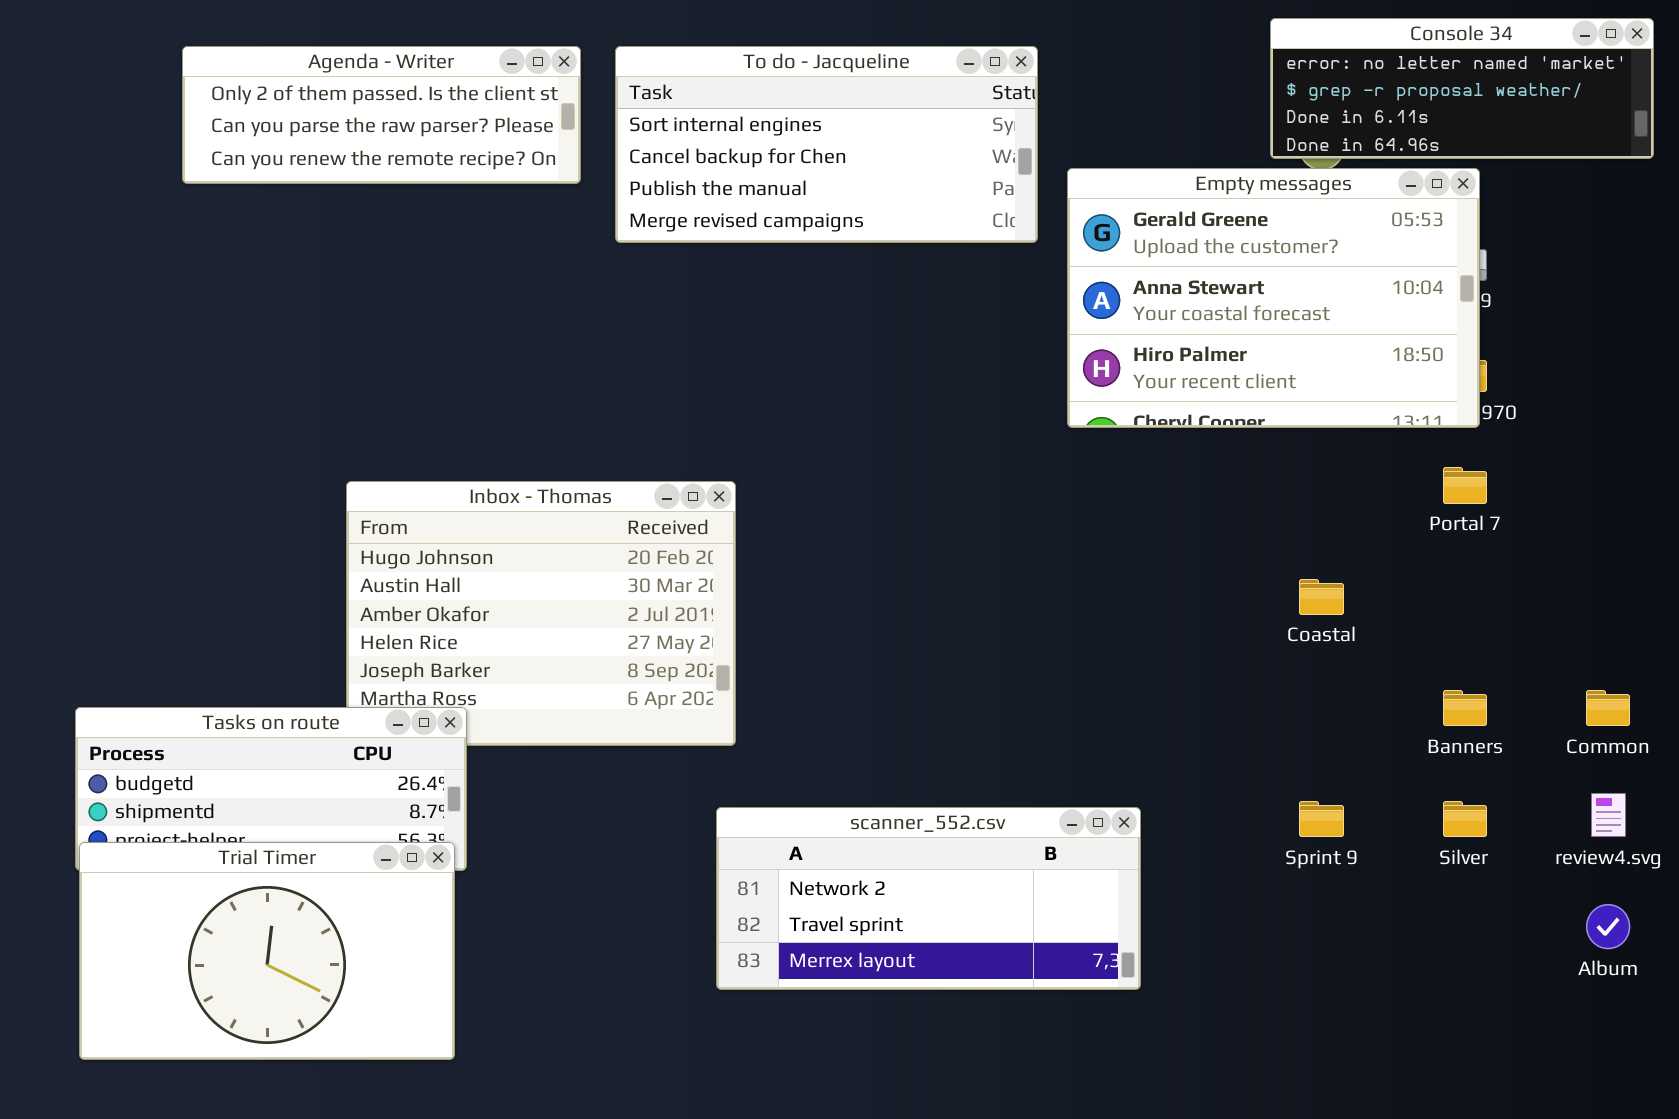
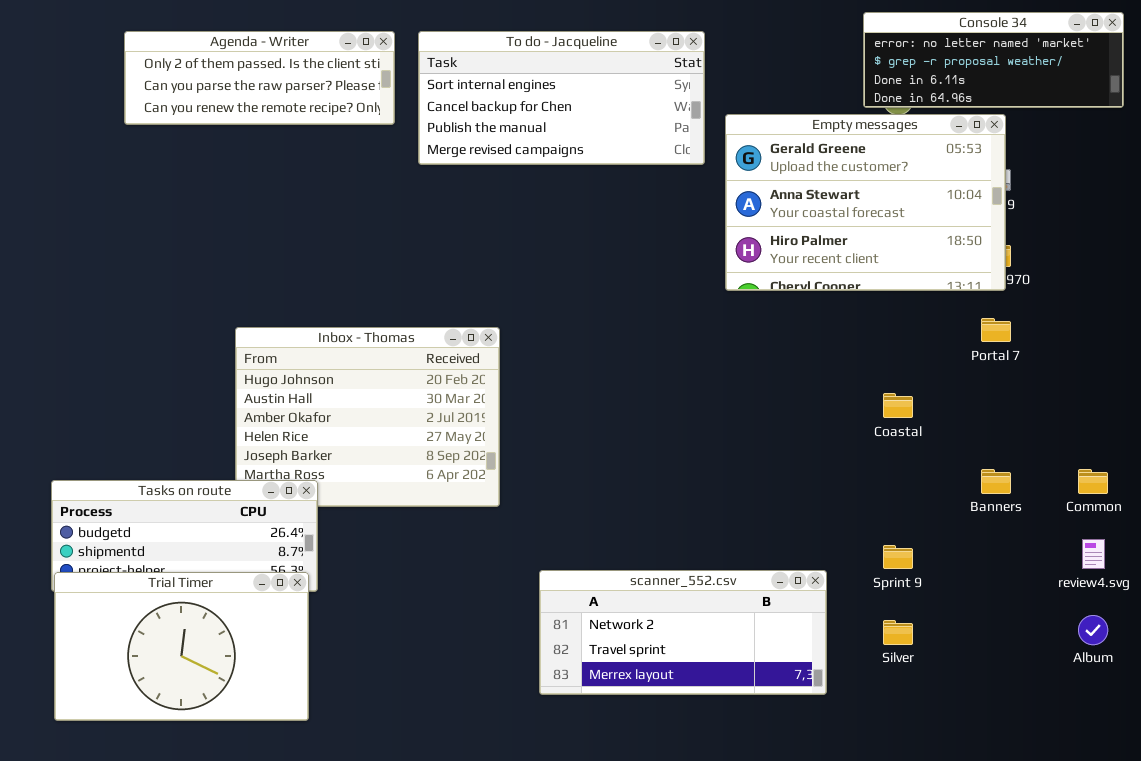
Silver: [1443,801,1487,837] -> [883,620,913,645], moved
scanner_552.csv: [716,807,1141,990] -> [539,570,827,695], moved

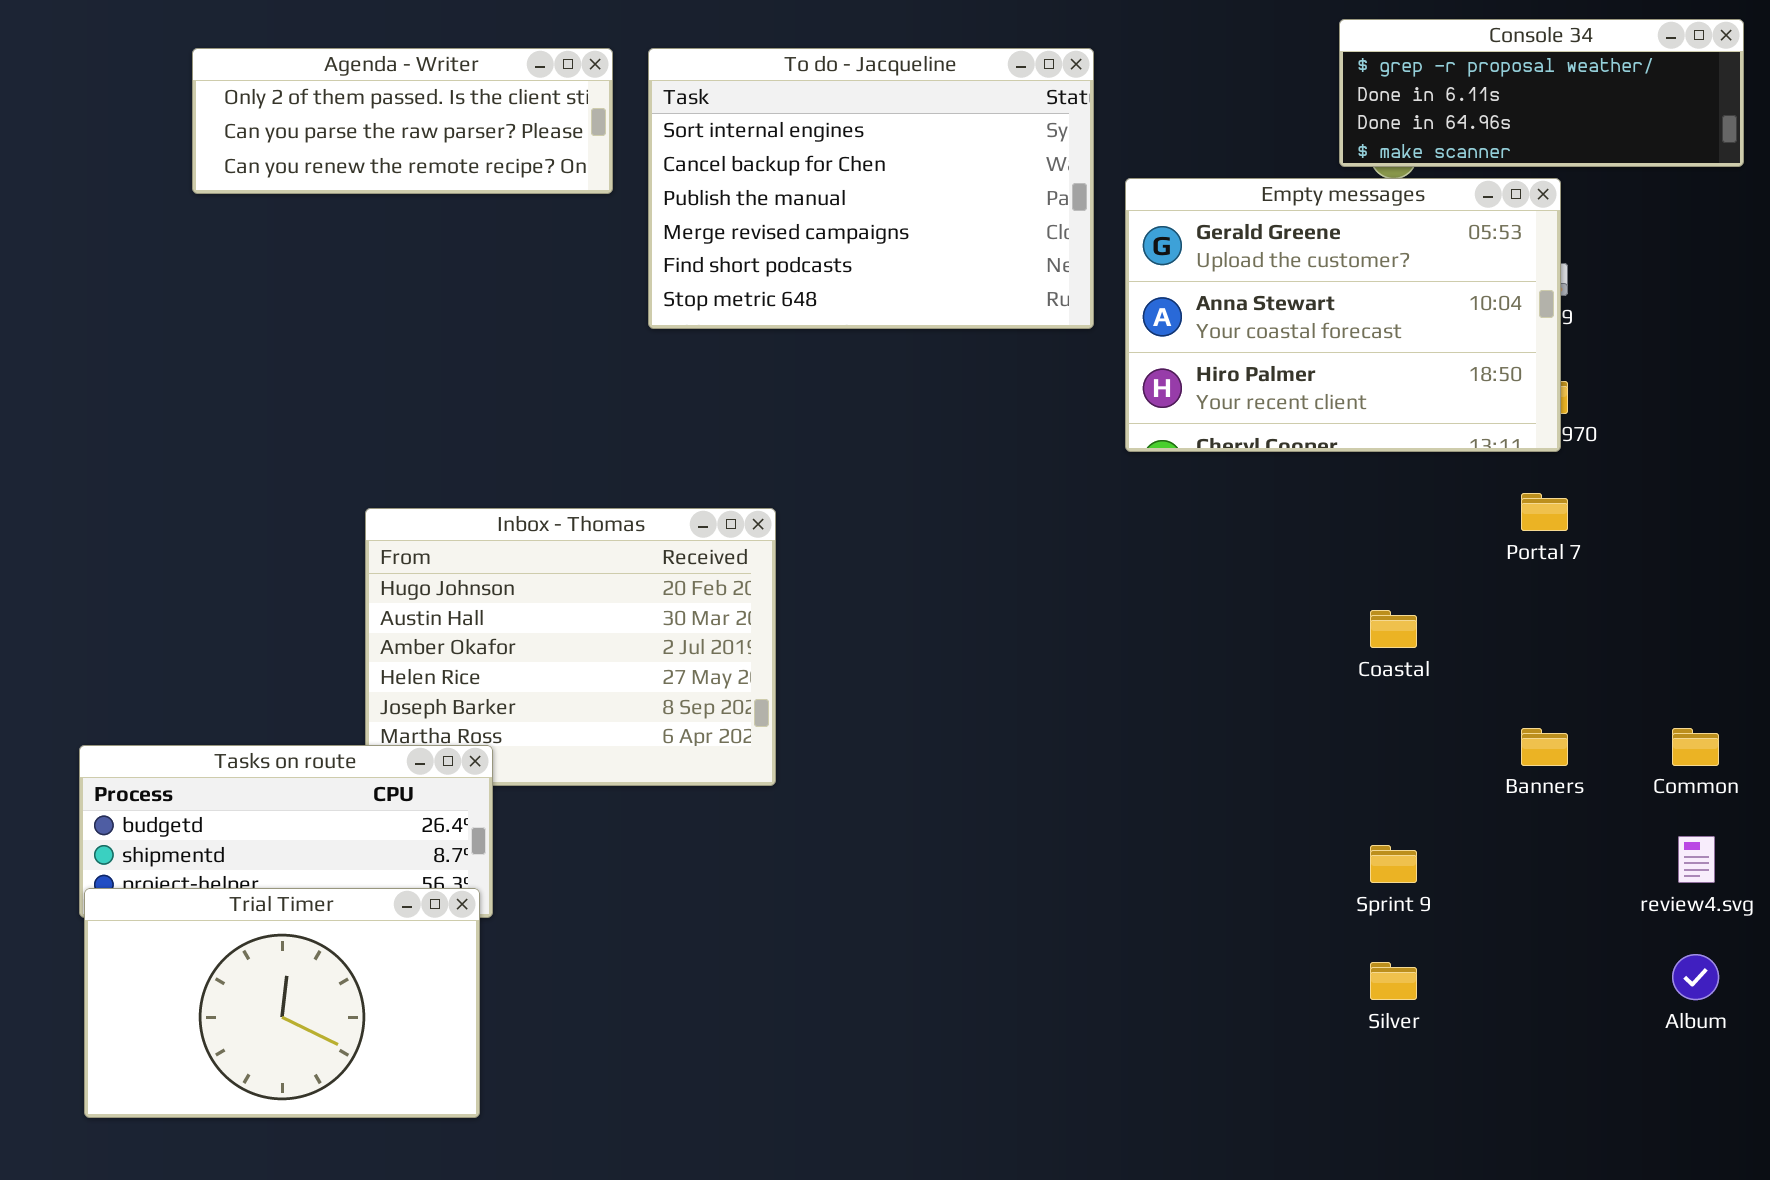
Console 34: [863,12,1124,108] -> [1339,19,1744,167], scrolled down 1 row
To do - Jacqueline: [418,31,705,165] -> [648,48,1094,329], resized
scanner_552.csv: [539,570,827,695] -> none, closed

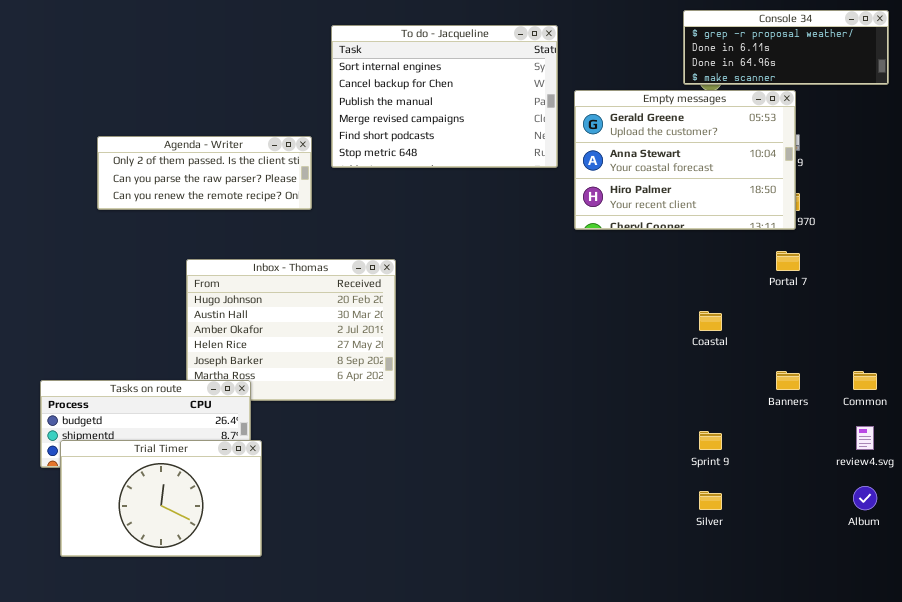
Agenda - Writer: [192,48,613,194] -> [97,136,312,210], moved
Trial Timer: [84,888,480,1118] -> [60,440,262,557], moved

